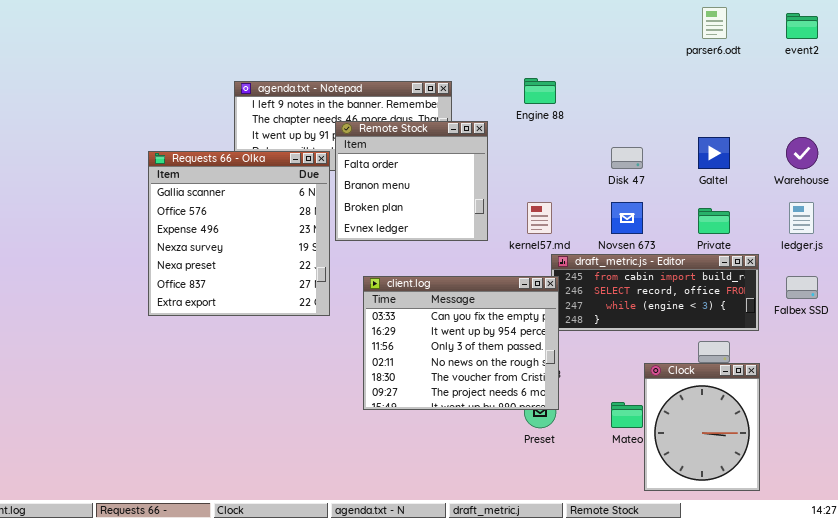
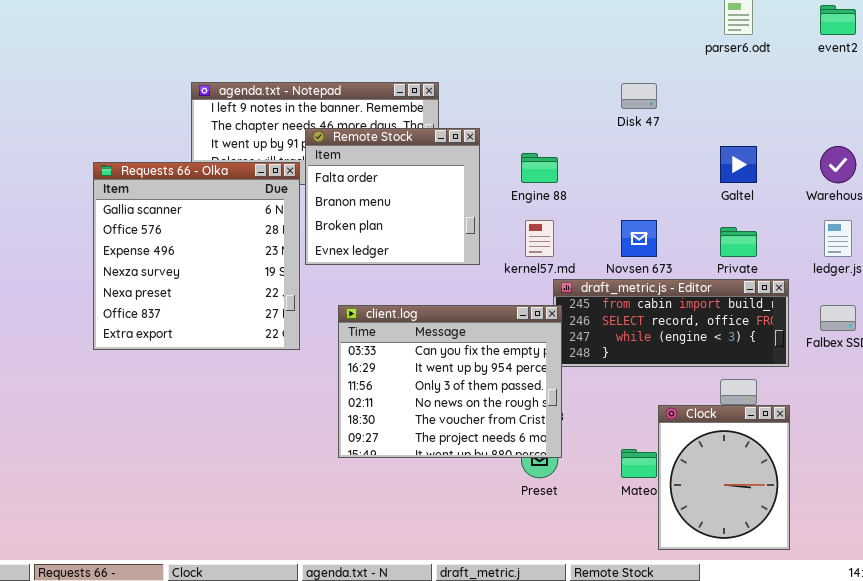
Engine 88: [524,78,556,104] -> [521,153,558,183], moved
Disk 47: [611,147,643,169] -> [621,83,657,109], moved

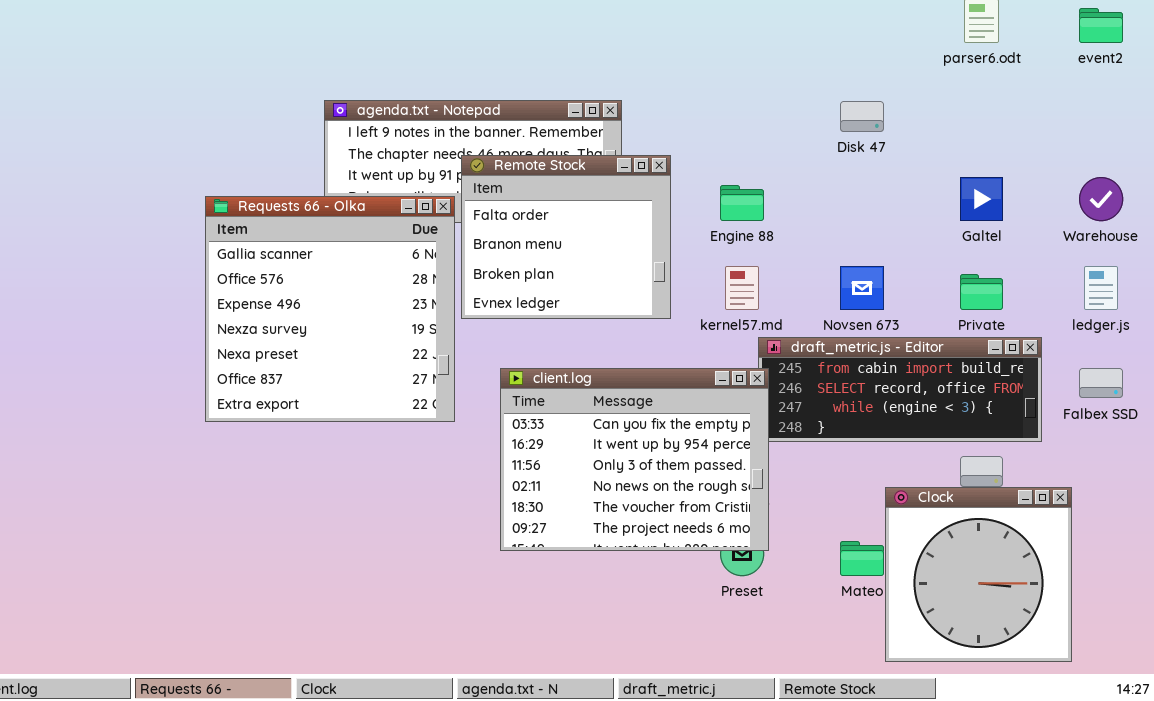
Clock: [658,405,790,550] -> [885,487,1072,662], resized

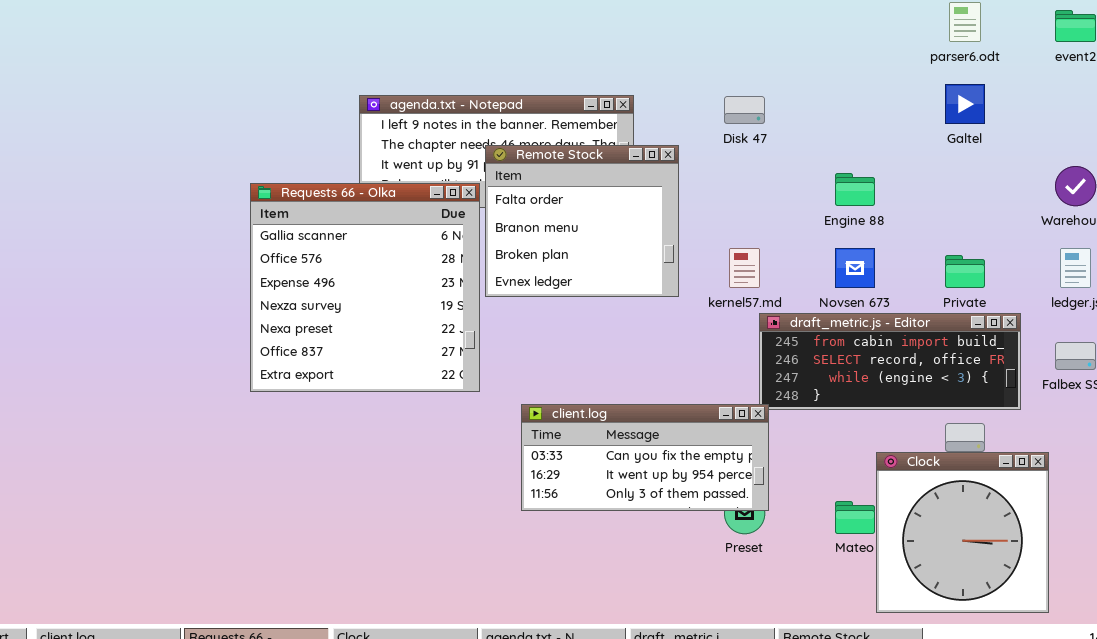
Disk 47: [840,101,884,132] -> [724,96,765,124], moved
Galtel: [960,177,1003,221] -> [945,84,985,124], moved
Engine 88: [720,185,764,221] -> [835,173,875,206], moved
client.log: [500,368,769,551] -> [521,404,769,511], resized

